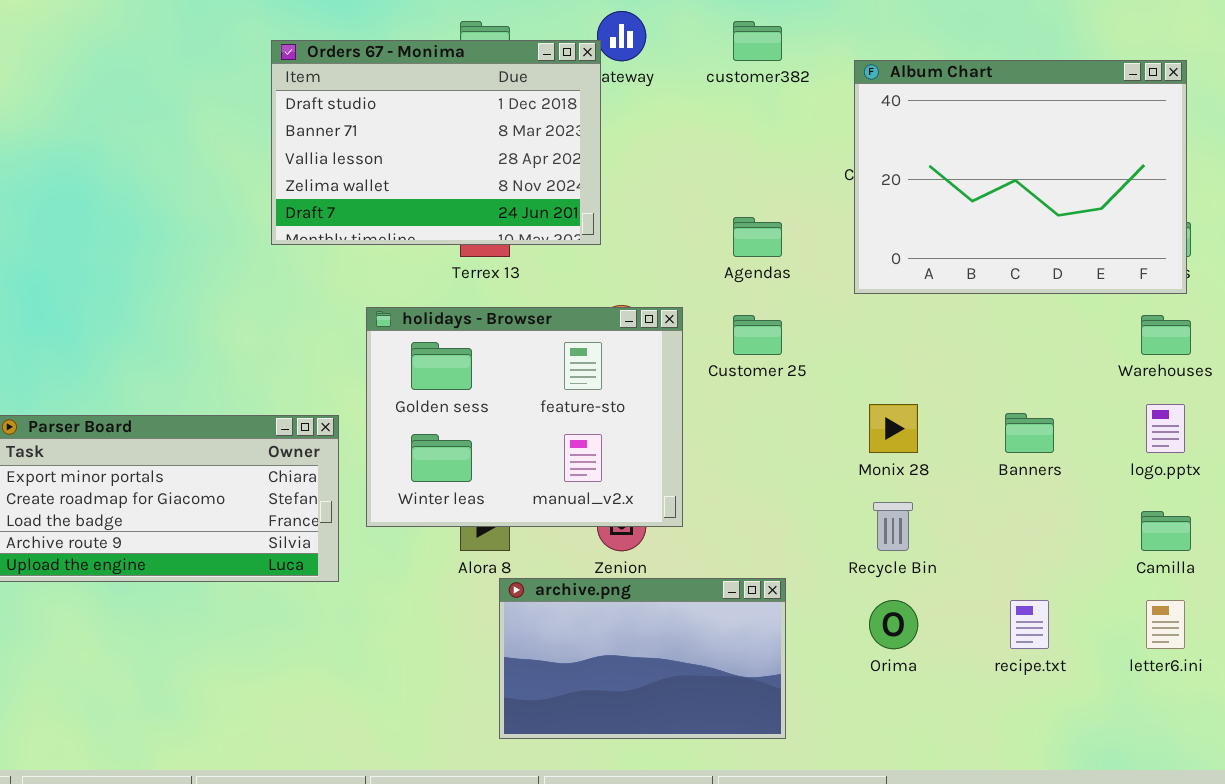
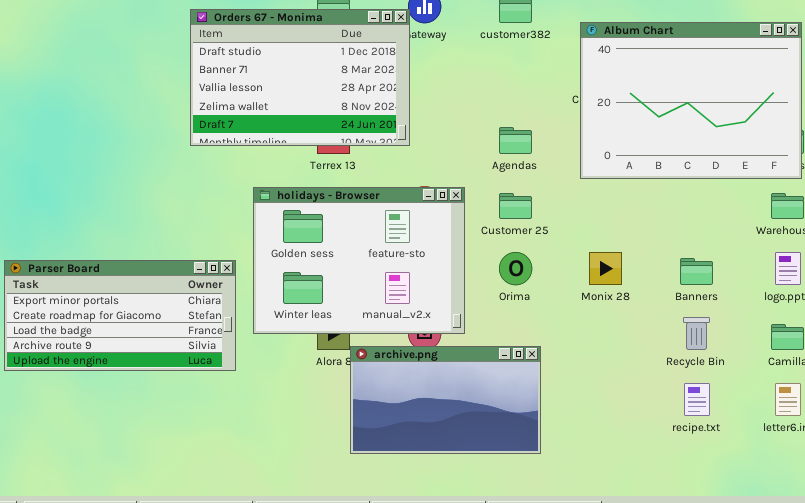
Recycle Bin: [873,502,913,551] -> [683,317,710,350], moved
archive.png: [499,578,786,739] -> [350,346,541,454], moved
Orima: [869,600,918,649] -> [499,252,532,285], moved

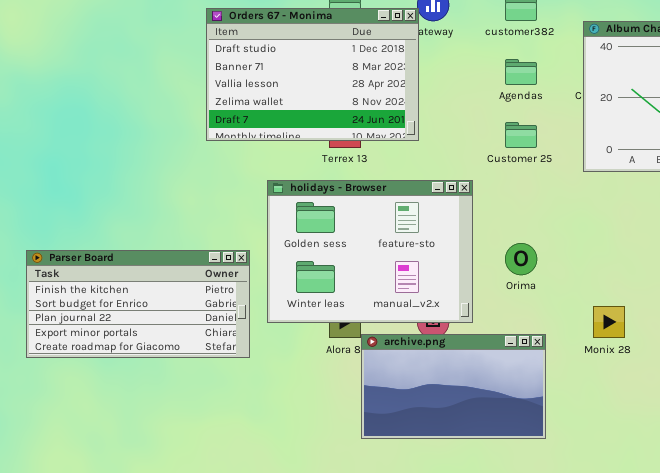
Agendas: [499,127,532,154] -> [505,59,537,85], moved
Customer 25: [499,193,532,219] -> [505,122,537,148], moved
Monix 28: [589,252,622,285] -> [593,306,625,338], moved
Parser Board: [4,260,236,371] -> [26,250,250,358], scrolled up 3 rows

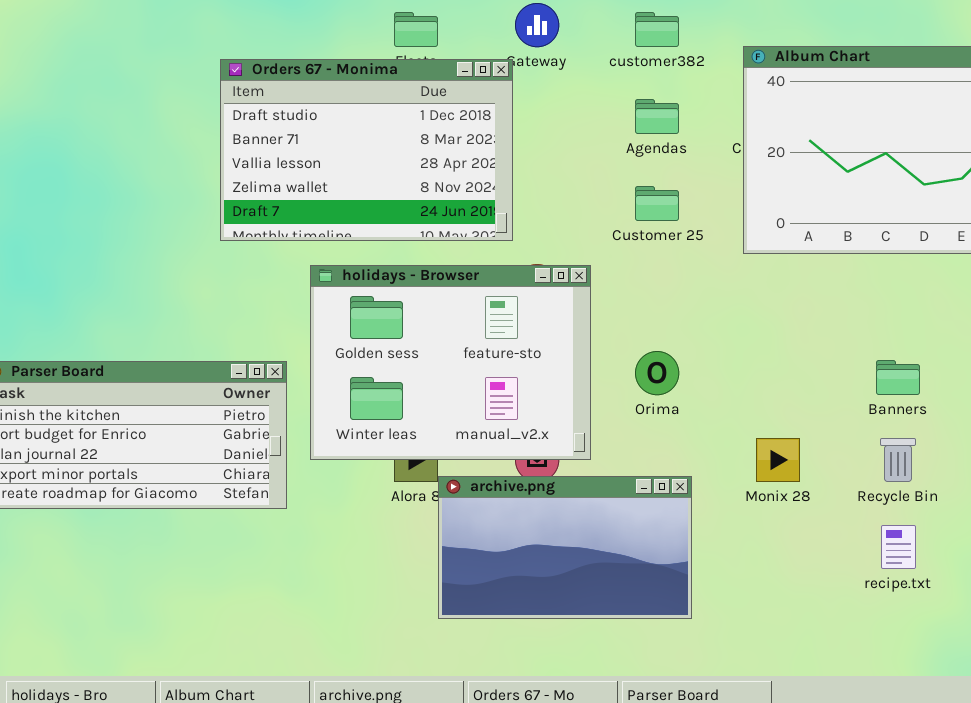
Orders 67 - Monima: [206,8,419,141] -> [220,59,513,241], moved

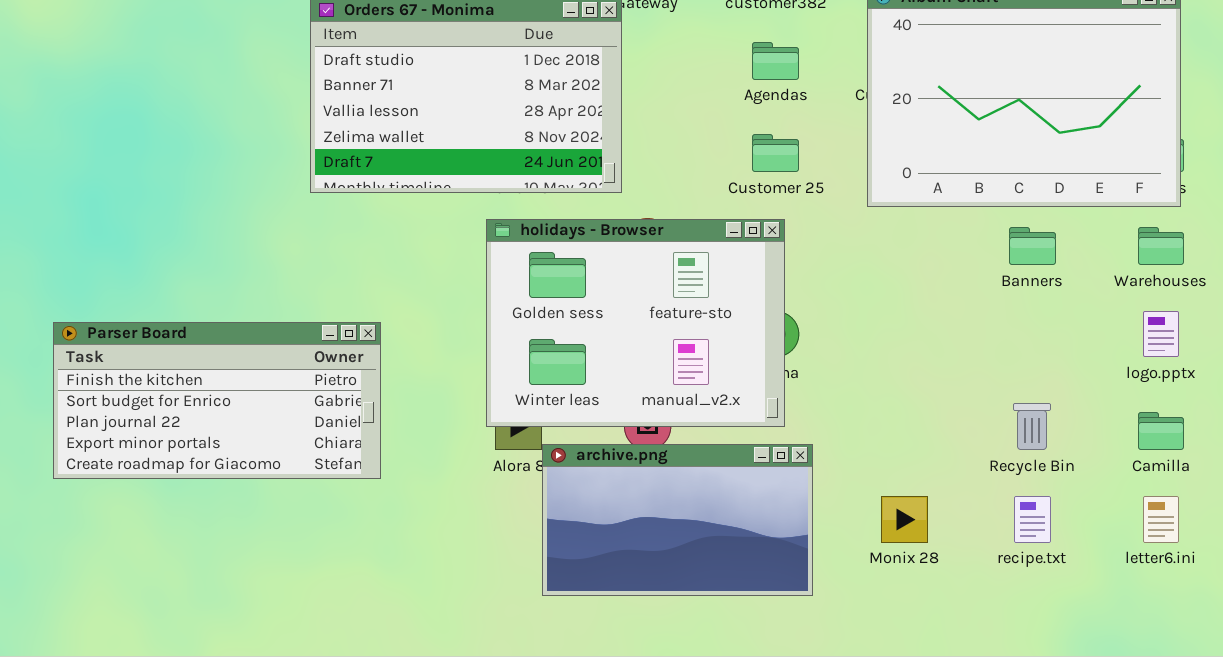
holidays - Browser: [310,265,591,460] -> [486,219,785,427], moved
Banners: [876,360,920,395] -> [1009,227,1056,265], moved
Monix 28: [756,438,800,482] -> [881,496,928,543], moved

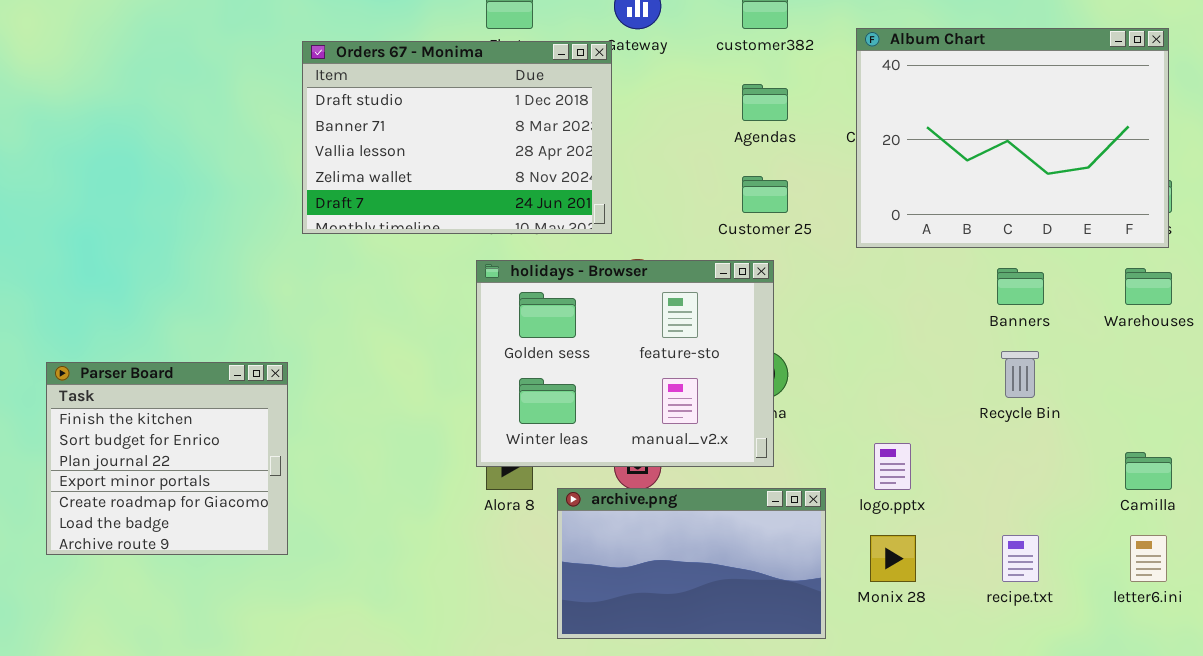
logo.pptx: [1143,311,1179,357] -> [874,443,911,490], moved
Parser Board: [53,322,381,479] -> [46,362,288,555], resized
Recycle Bin: [1013,403,1051,450] -> [1001,351,1039,398], moved
archive.png: [542,444,813,596] -> [557,488,826,639], moved

